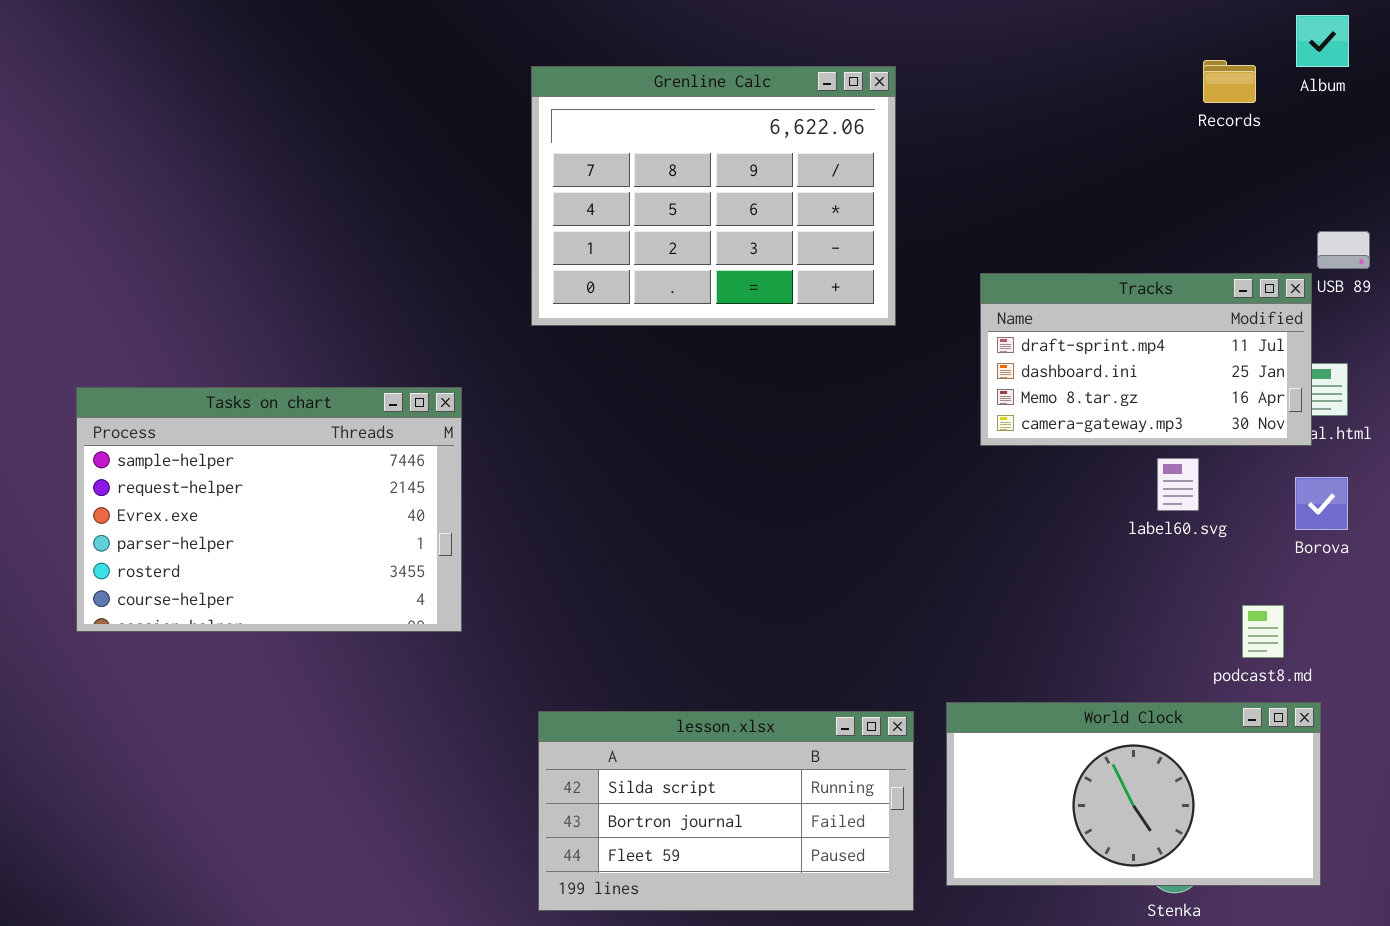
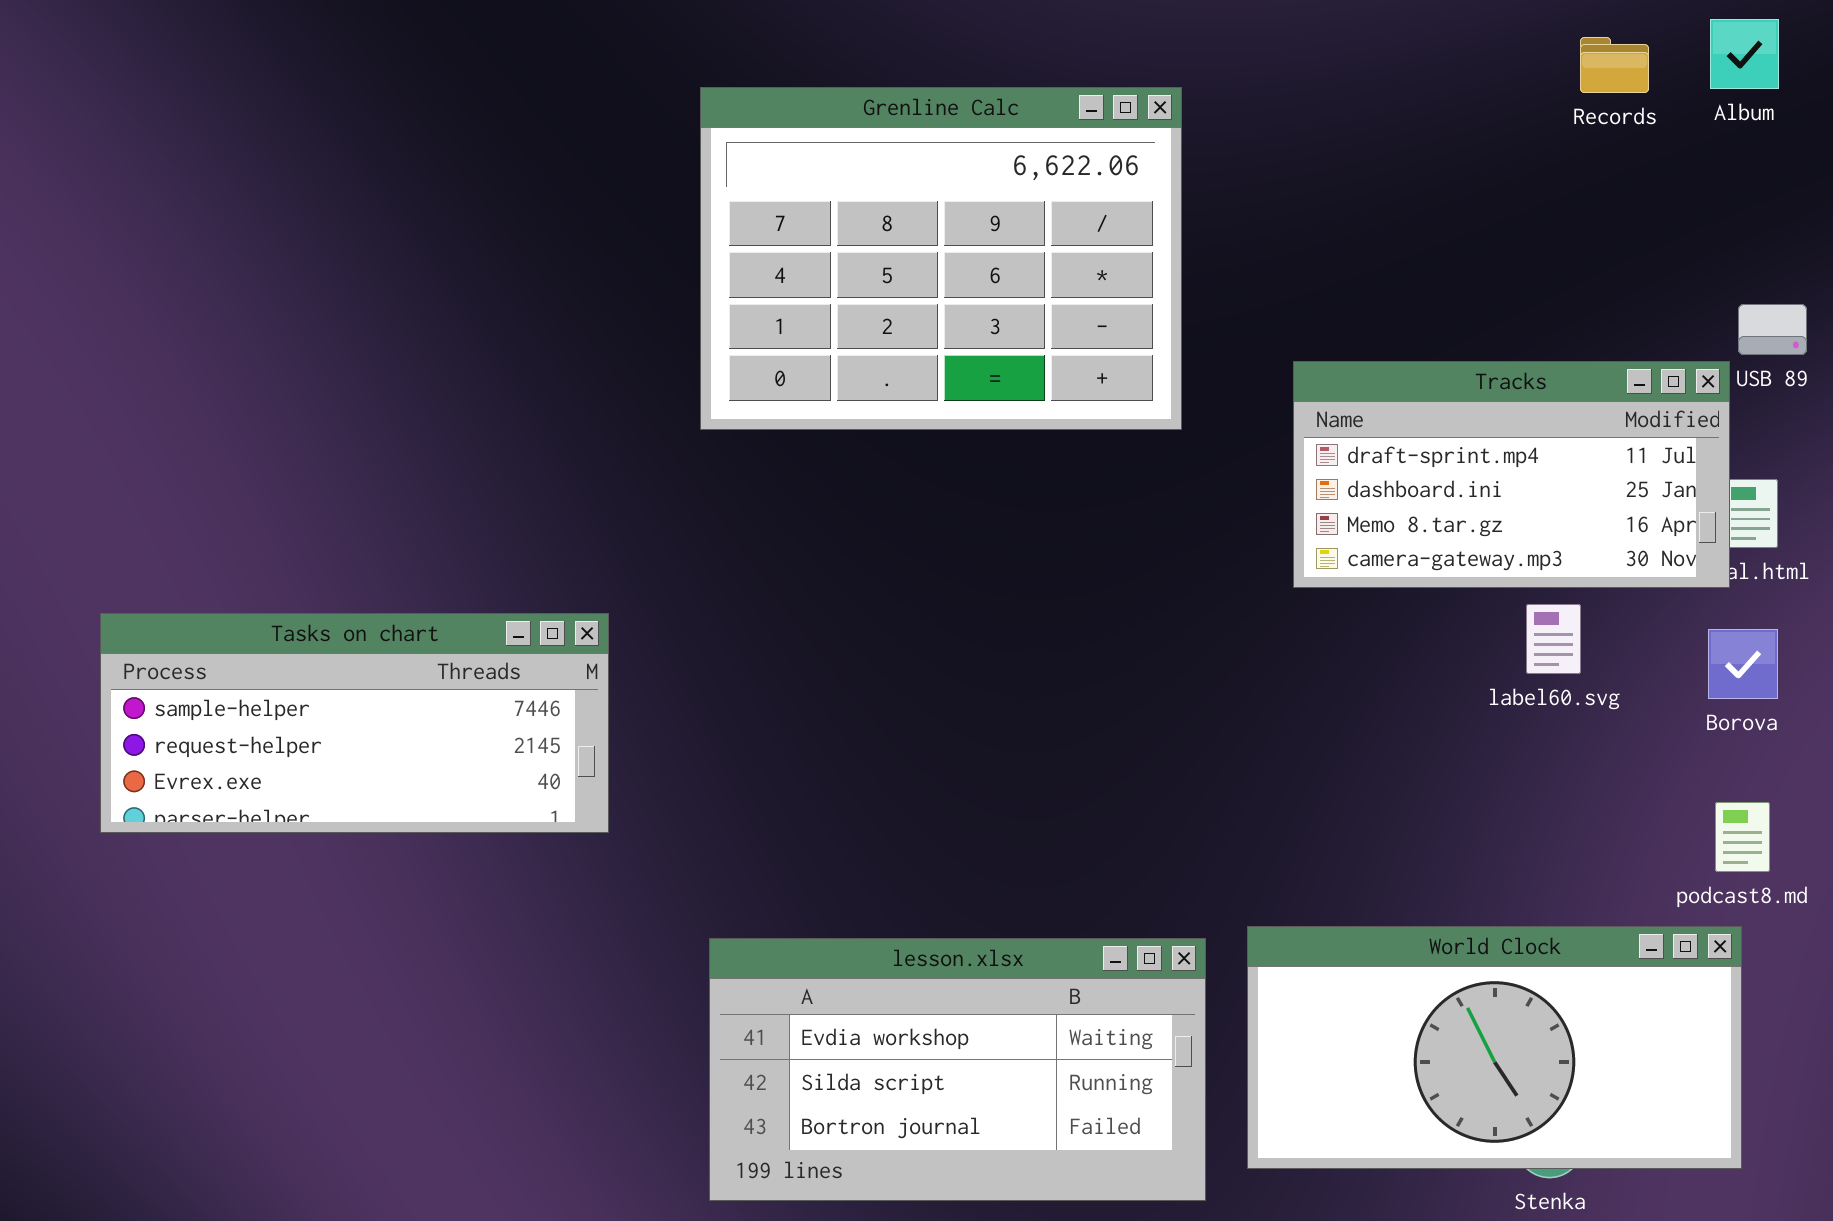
Records: [1203,60,1256,103] -> [1580,37,1649,93], moved
Tasks on chart: [76,387,462,632] -> [100,613,609,833], resized
podcast8.md: [1242,605,1284,658] -> [1715,802,1770,872], moved
lesson.xlsx: [538,711,914,911] -> [709,938,1206,1201], scrolled up 1 row

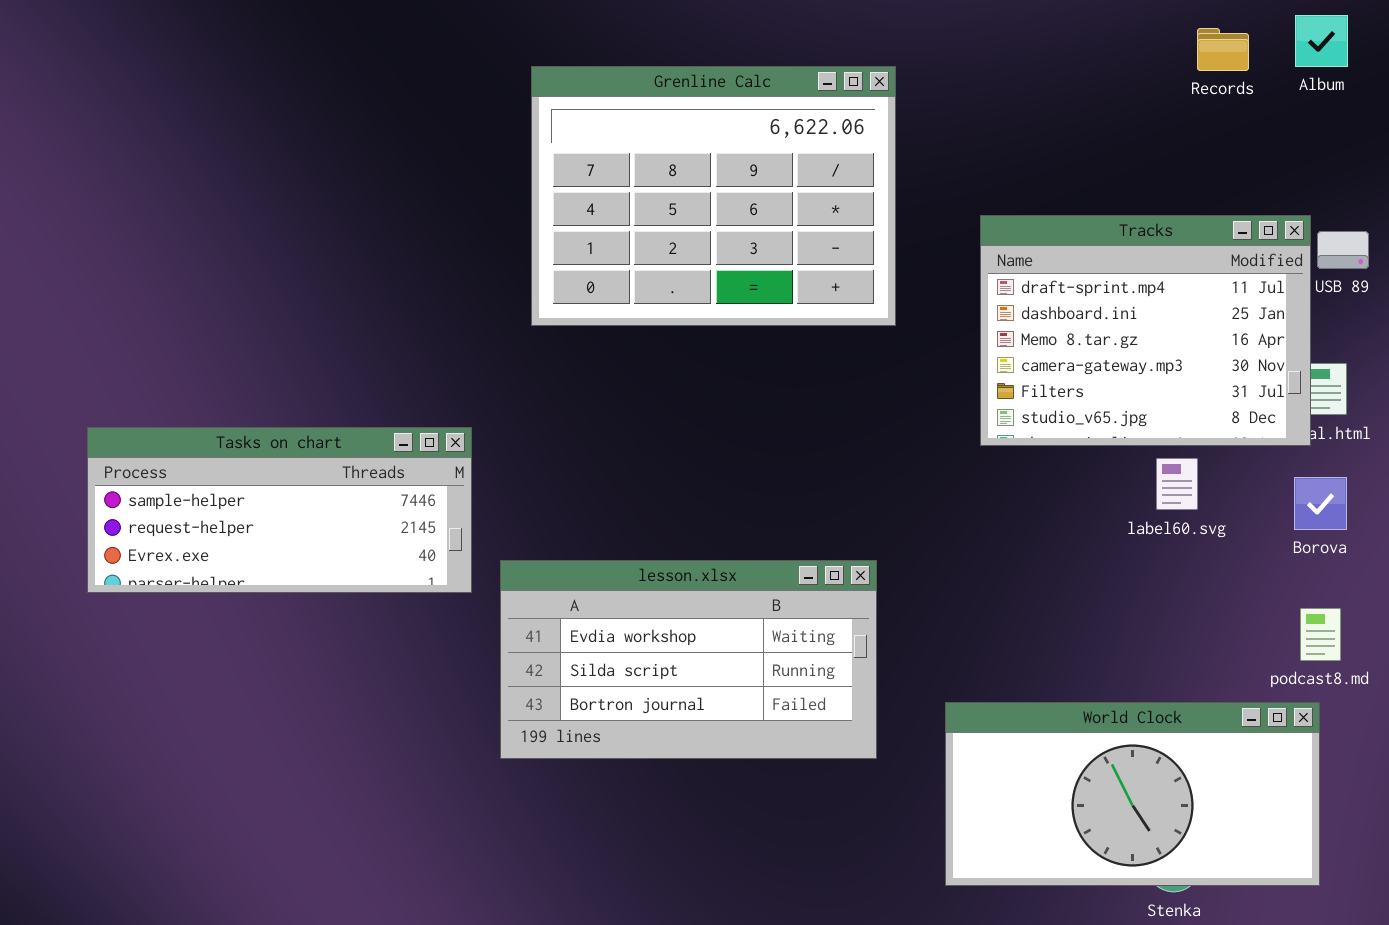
Tracks: [1293,361,1730,588] -> [980,215,1311,446], resized
Tasks on chart: [100,613,609,833] -> [87,427,472,593], moved
lesson.xlsx: [709,938,1206,1201] -> [500,560,877,759], moved

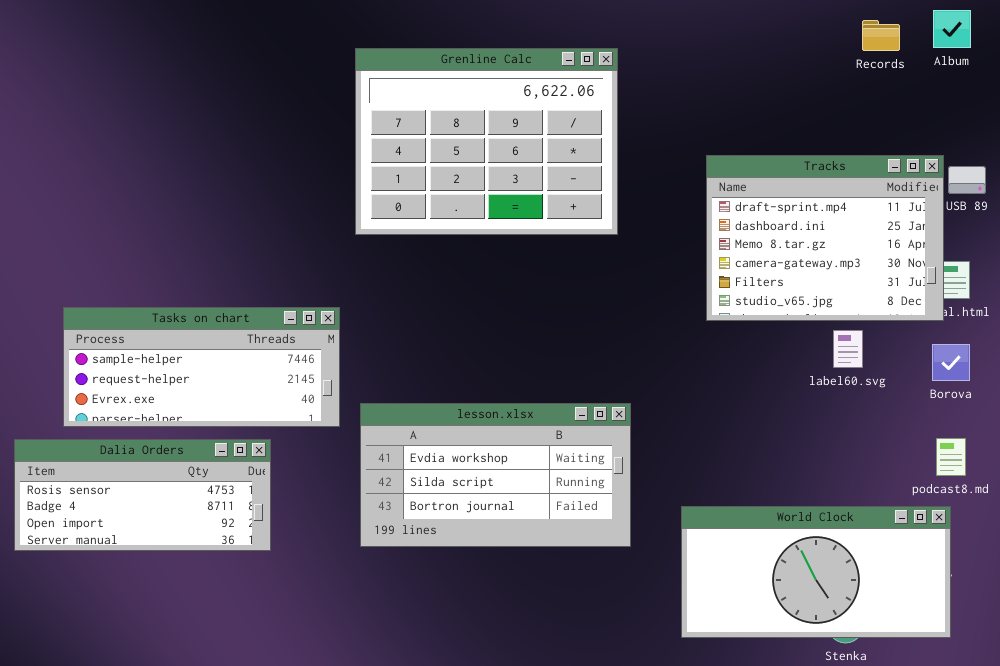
Grenline Calc: [531,66,896,326] -> [355,48,618,235], moved
Dalia Orders: none -> [14,439,271,551], opened

